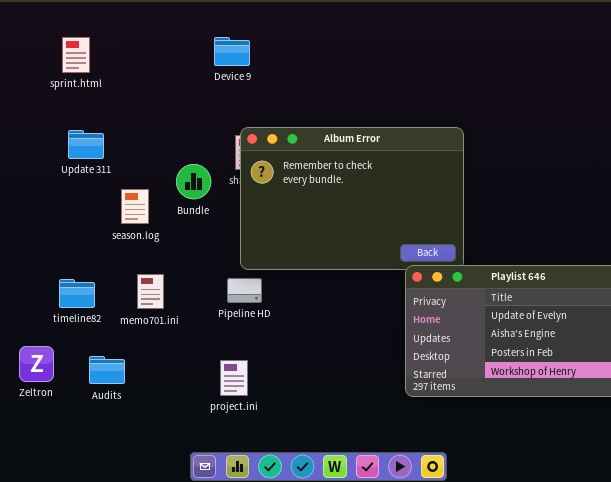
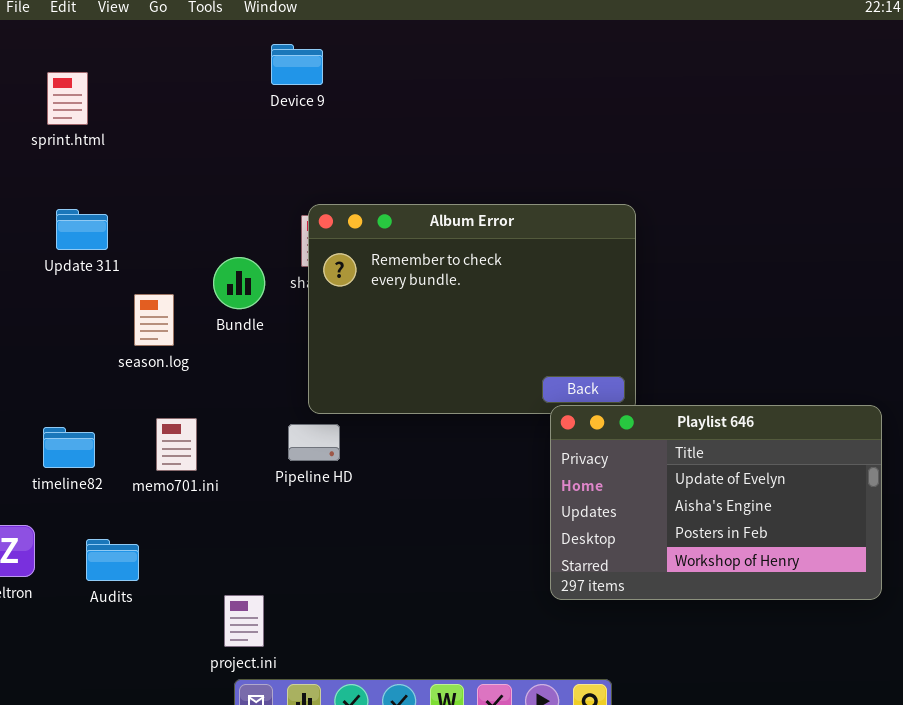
Device 9: [214,37,250,66] -> [271,44,323,85], moved
project.ini: [220,360,248,396] -> [224,595,264,647], moved

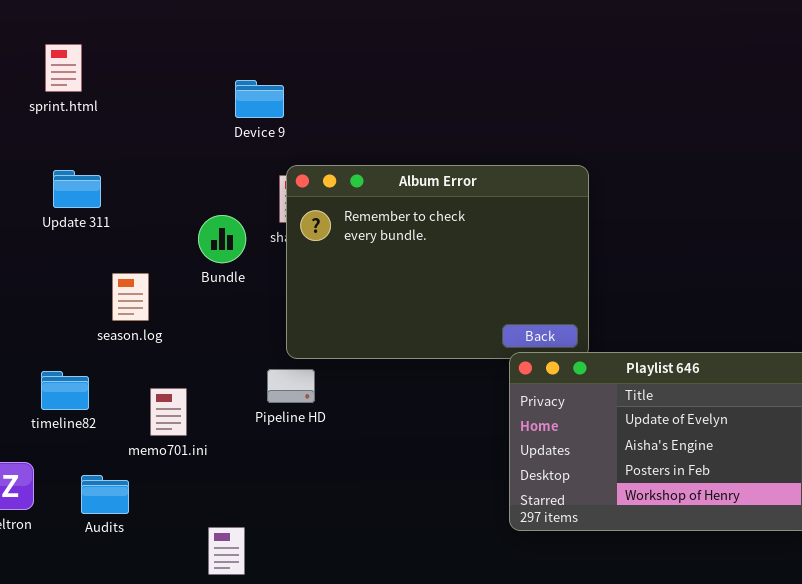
Device 9: [271,44,323,85] -> [235,80,284,118], moved
season.log: [134,294,174,346] -> [112,273,149,321], moved
memo701.ini: [156,418,197,471] -> [150,388,187,436], moved

